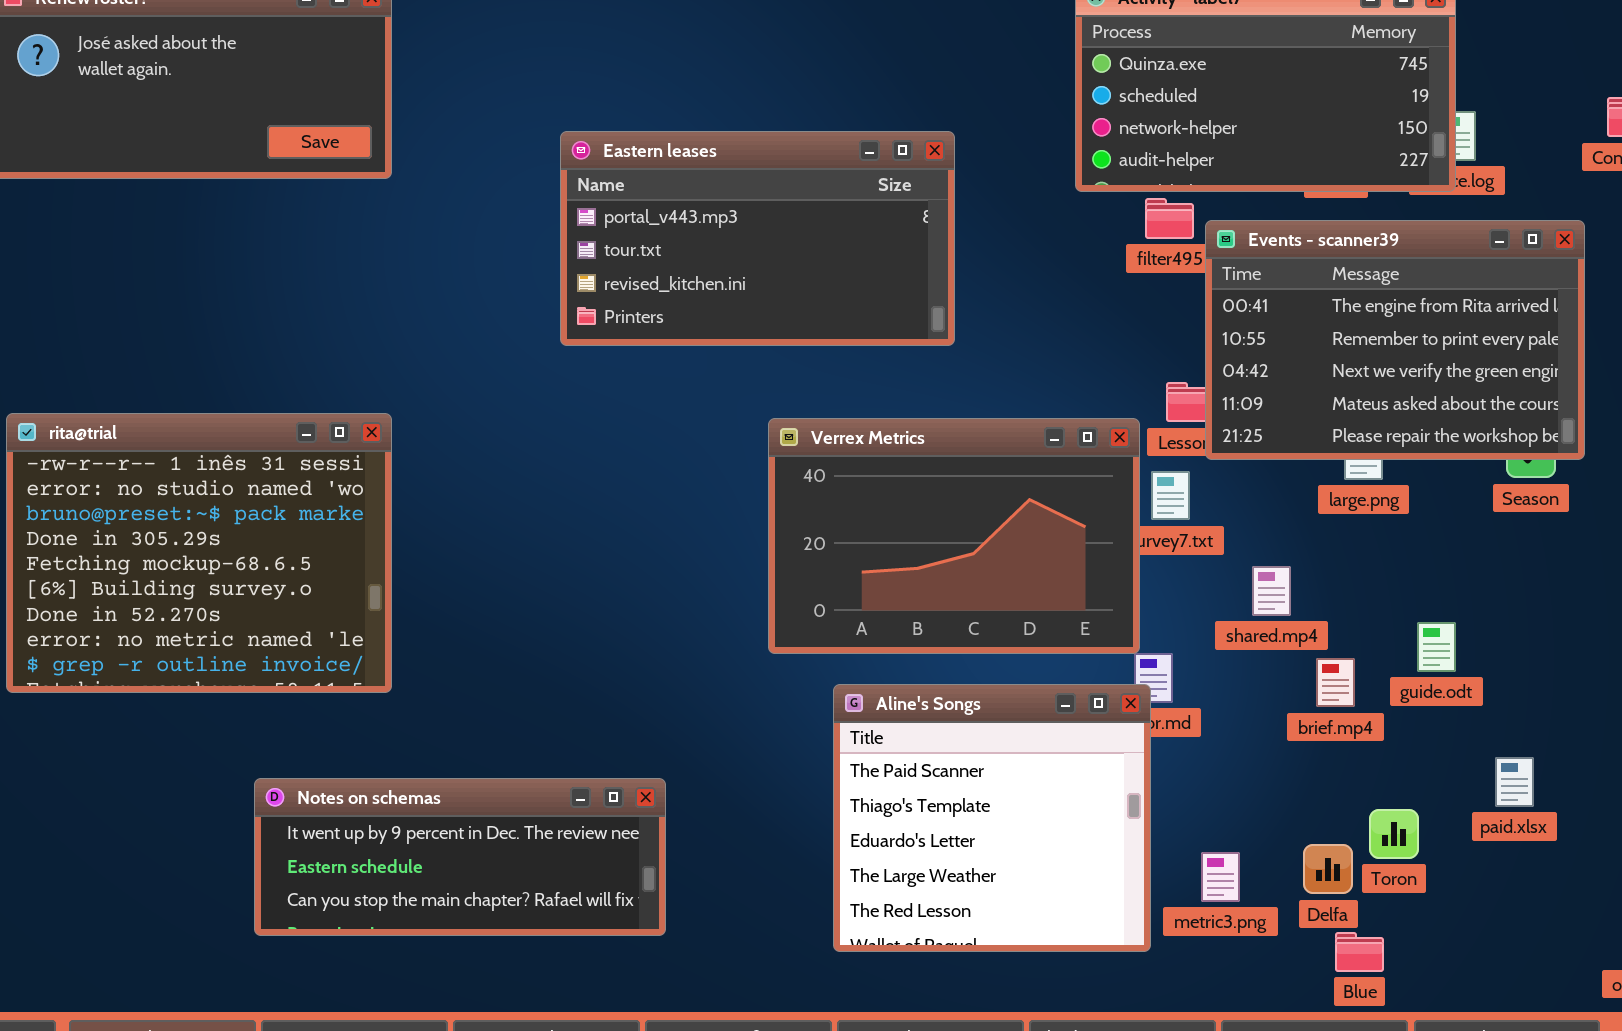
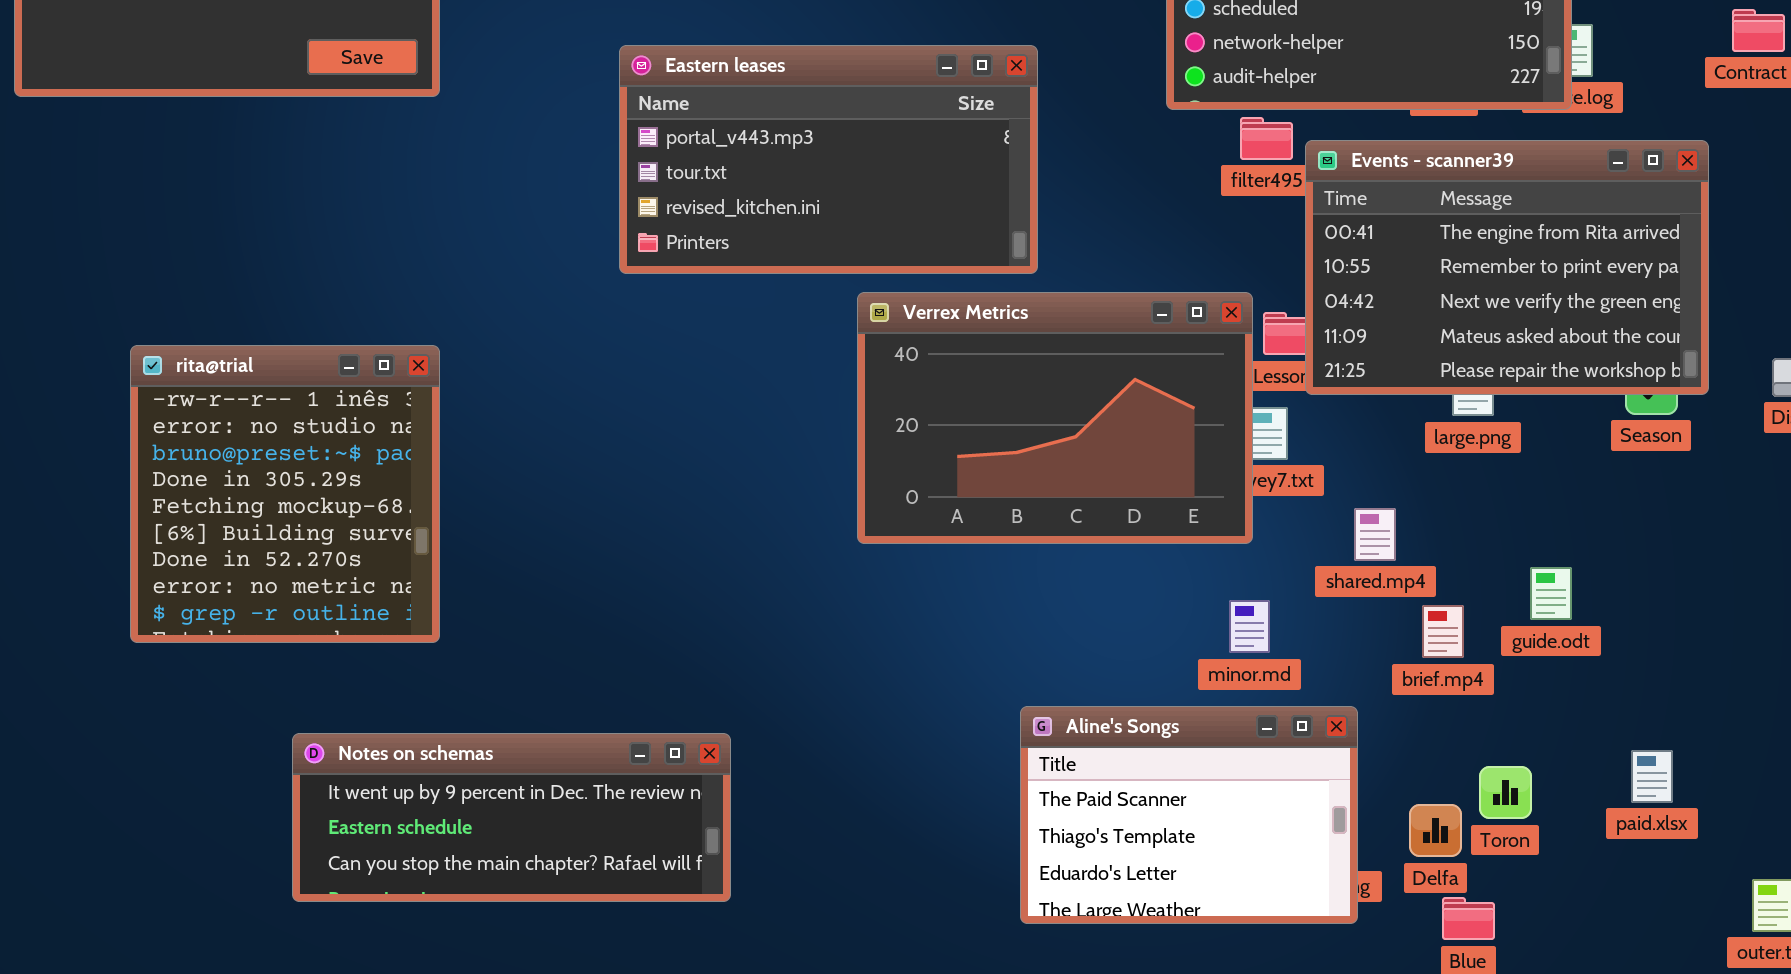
rita@trial: [6,413,392,693] -> [130,345,440,643], resized
Verrex Metrics: [768,418,1140,654] -> [857,292,1253,544], moved
Aline's Songs: [833,684,1151,952] -> [1020,706,1358,924], moved, resized
paid.xlsx: [1495,757,1534,807] -> [1631,750,1673,803], moved

